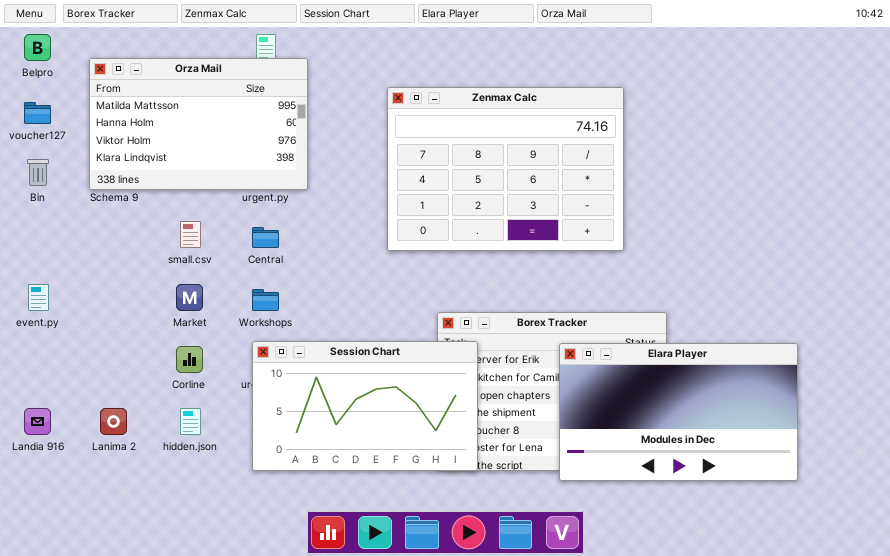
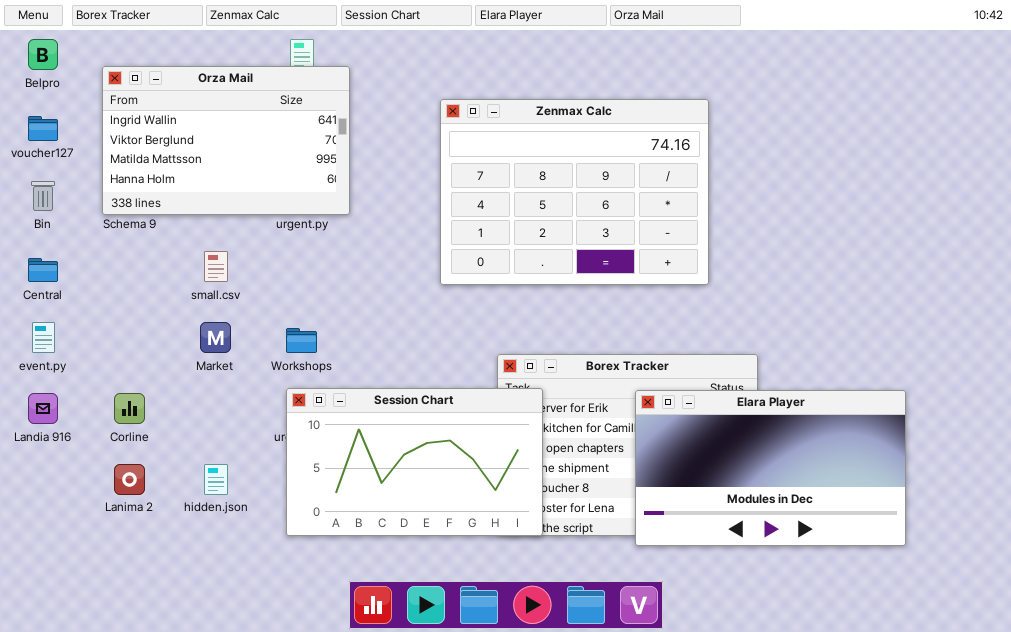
Orza Mail: [89,58,308,190] -> [102,66,350,215], scrolled up 2 rows
Central: [252,227,279,248] -> [28,258,58,282], moved
Corline: [176,346,203,373] -> [114,393,145,424], moved
Landia 916: [24,408,51,435] -> [28,393,58,424], moved

